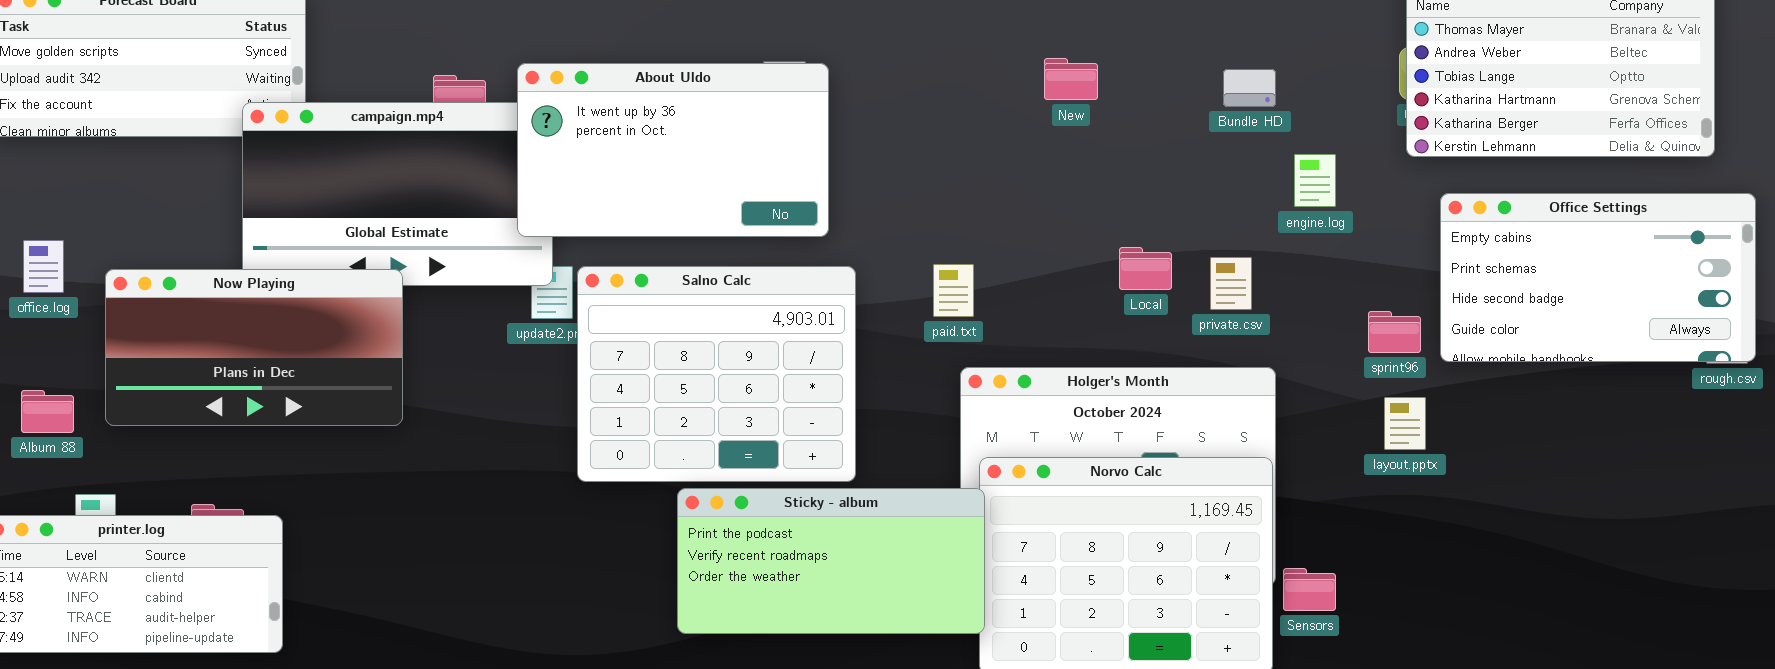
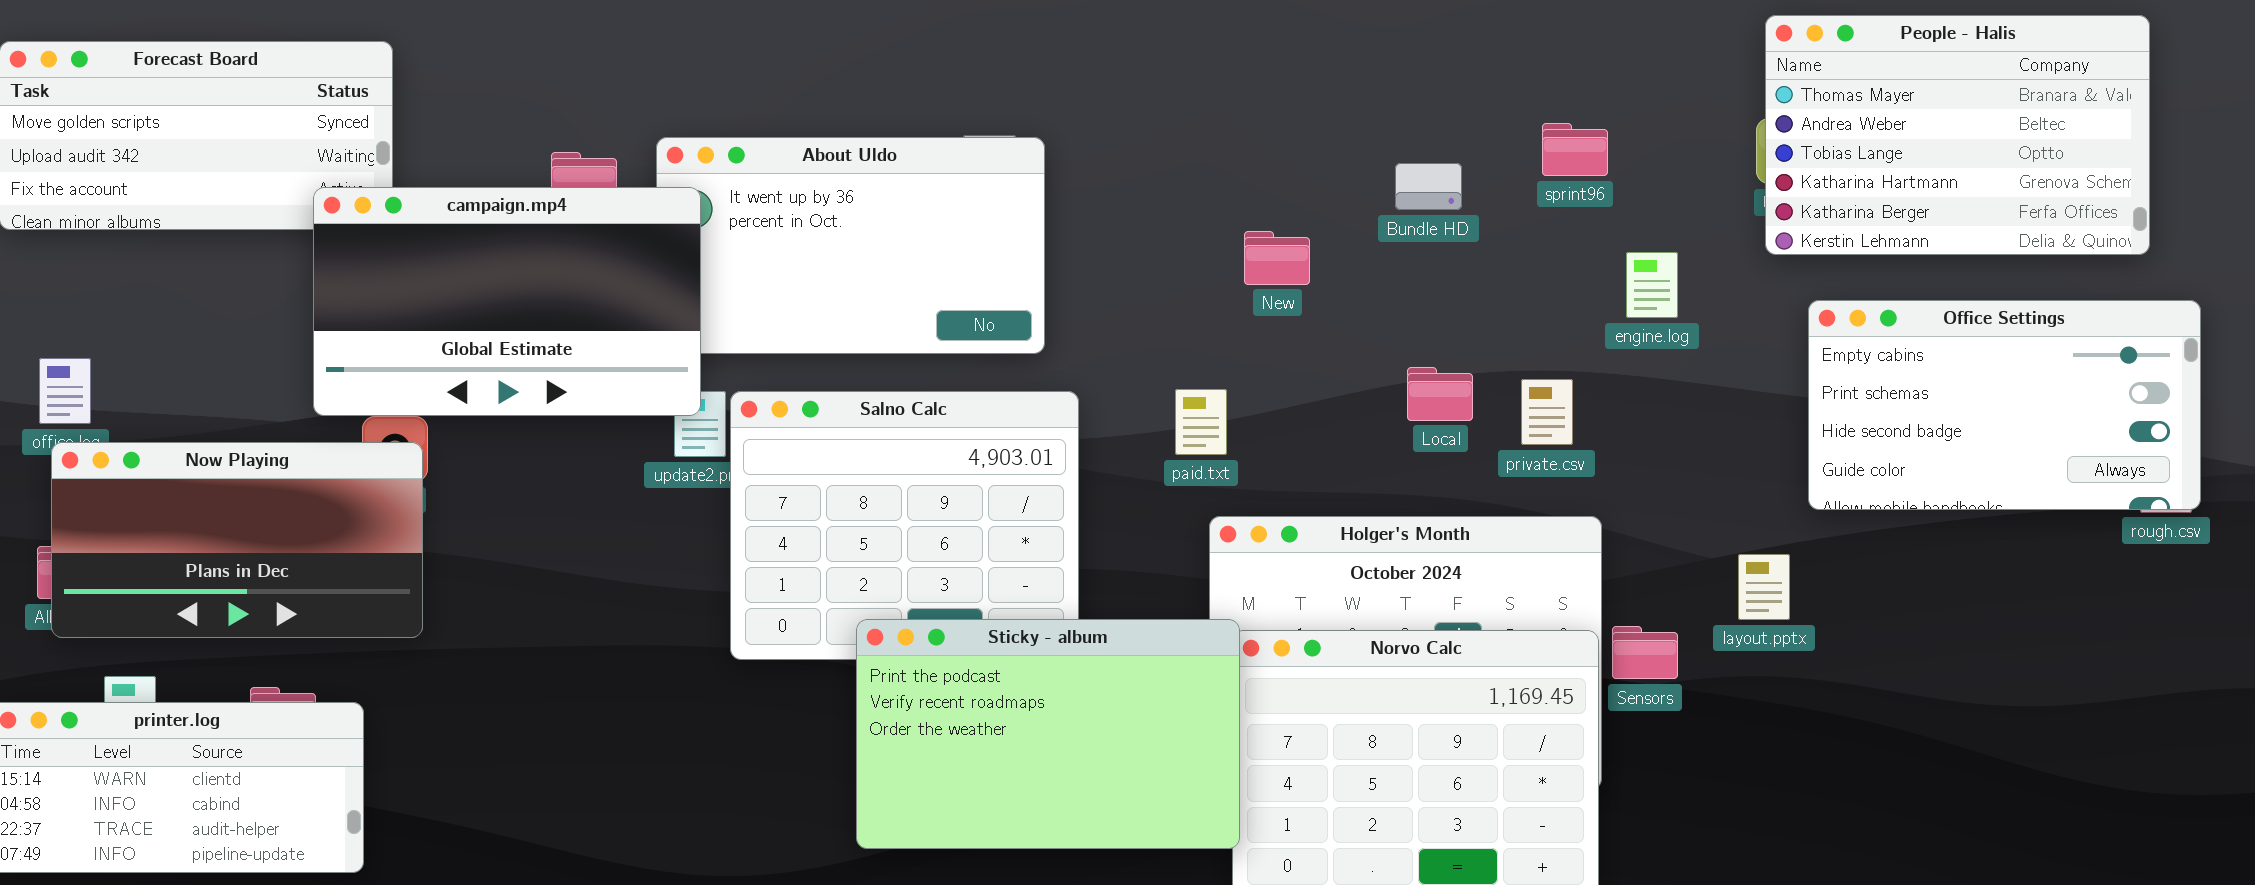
New: [1044,58,1098,100] -> [1244,231,1310,285], moved
Bundle HD: [1223,69,1276,107] -> [1395,163,1462,210], moved
campaign.mp4: [242,102,553,286] -> [313,187,701,416], raised
Now Playing: [105,269,403,426] -> [51,442,423,638], moved
sprint96: [1368,311,1421,353] -> [1542,123,1608,176], moved
Sticky - album: [677,488,985,634] -> [856,619,1240,849], resized
Sensors: [1283,568,1336,611] -> [1612,626,1678,679], moved

